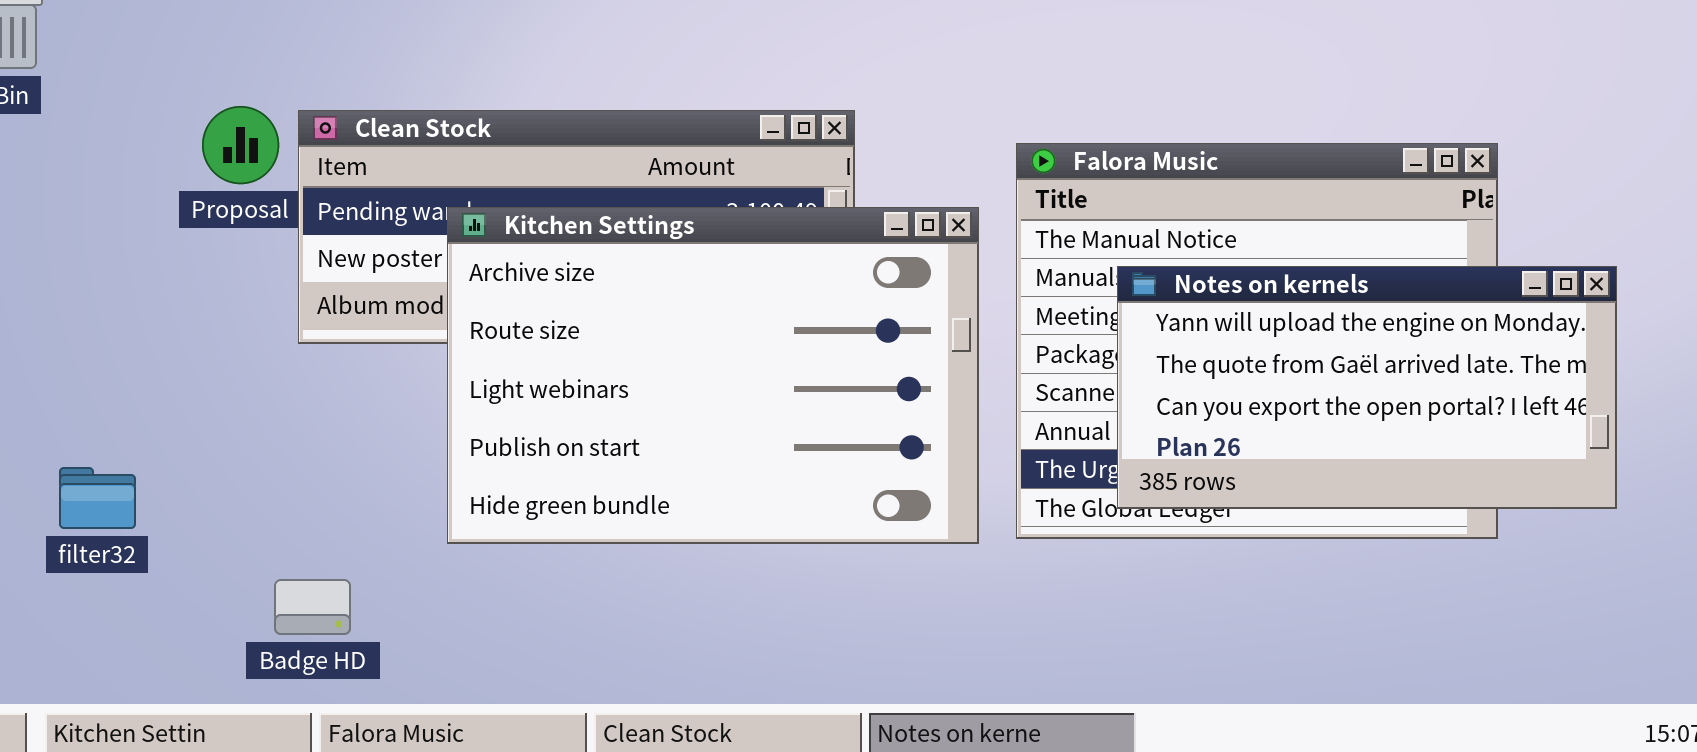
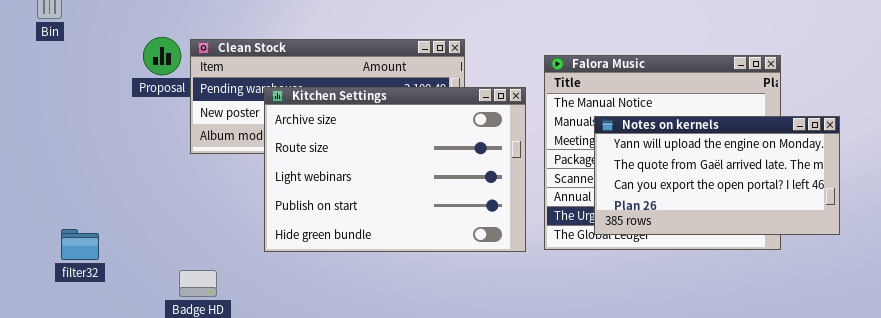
filter32: [59,467,136,529] -> [61,229,99,260], moved

